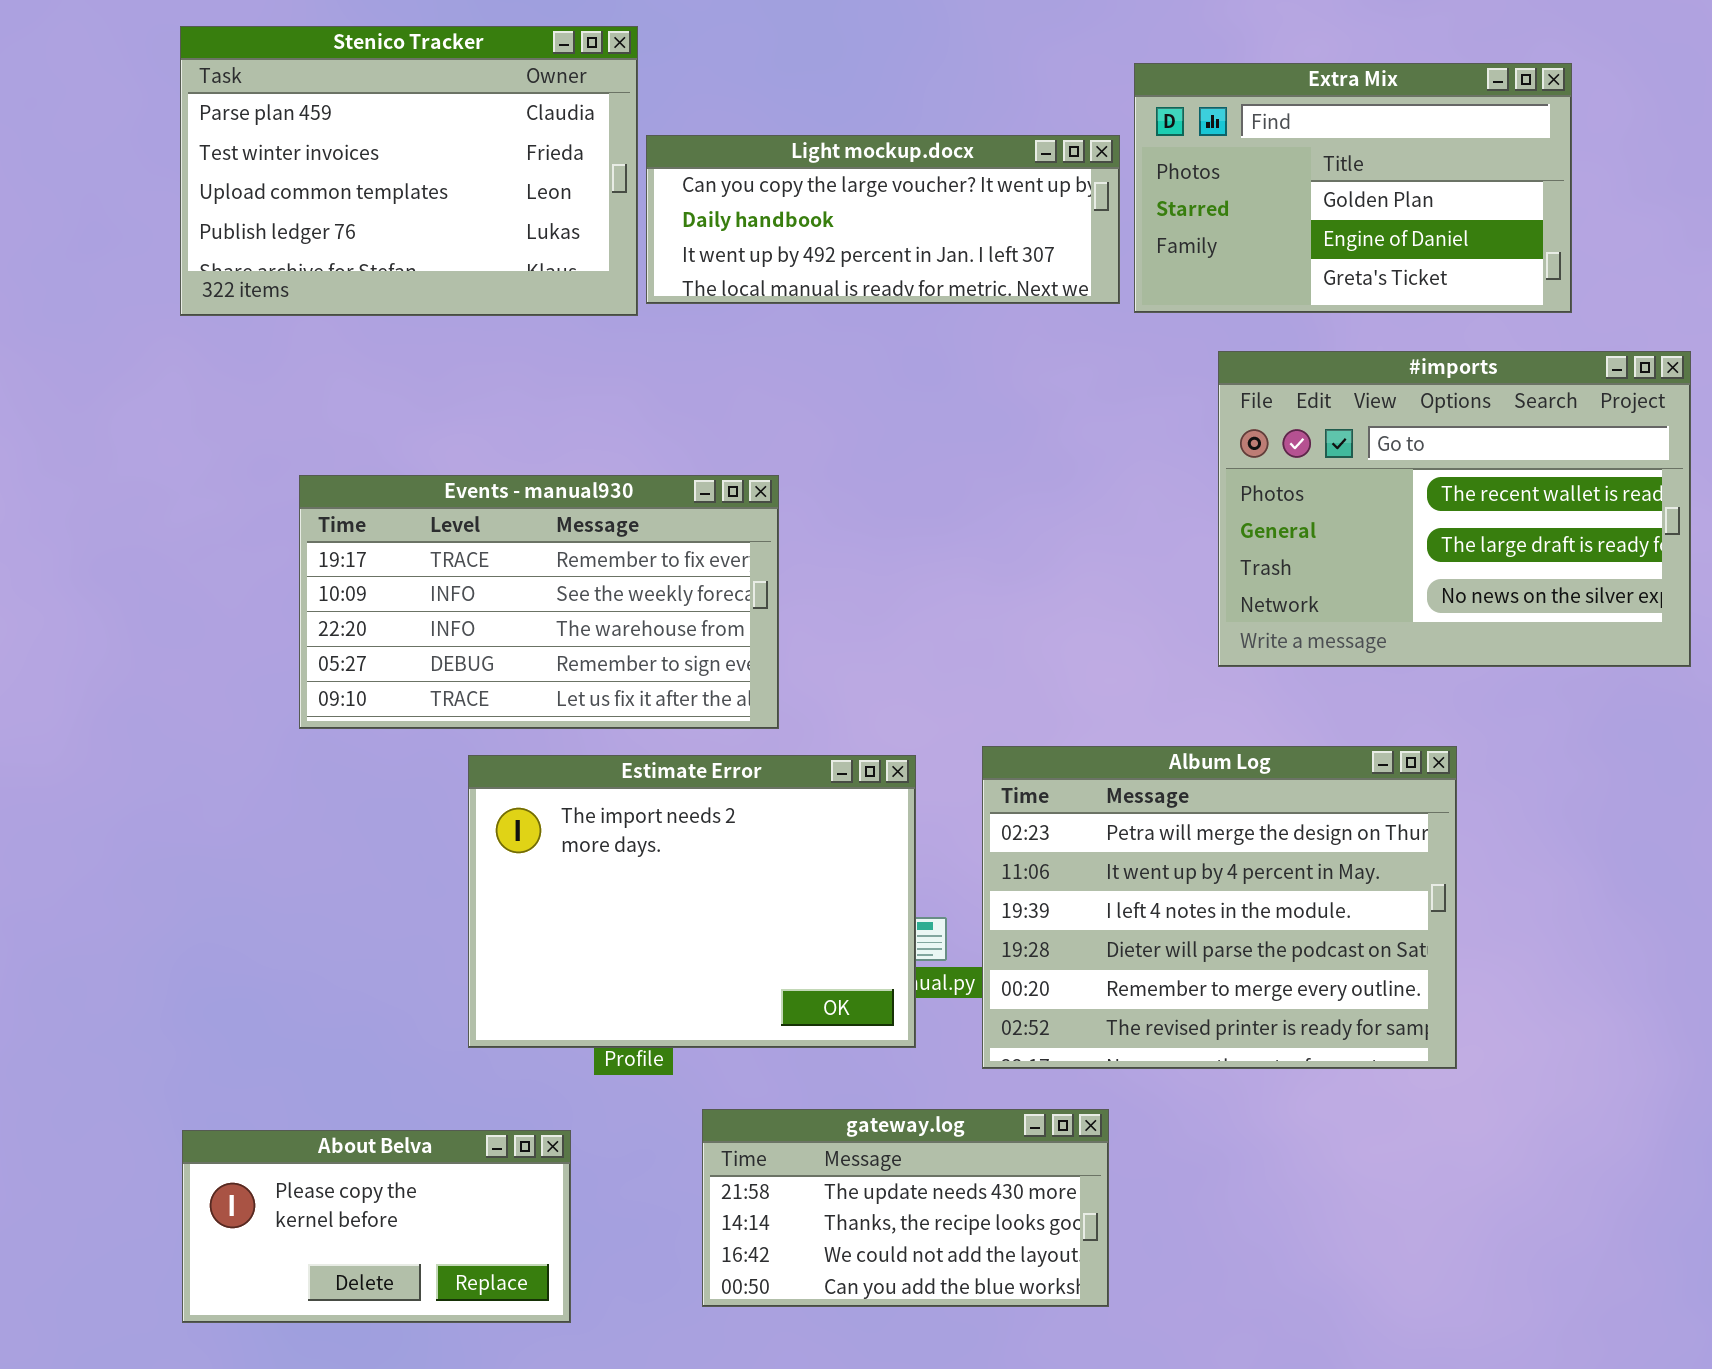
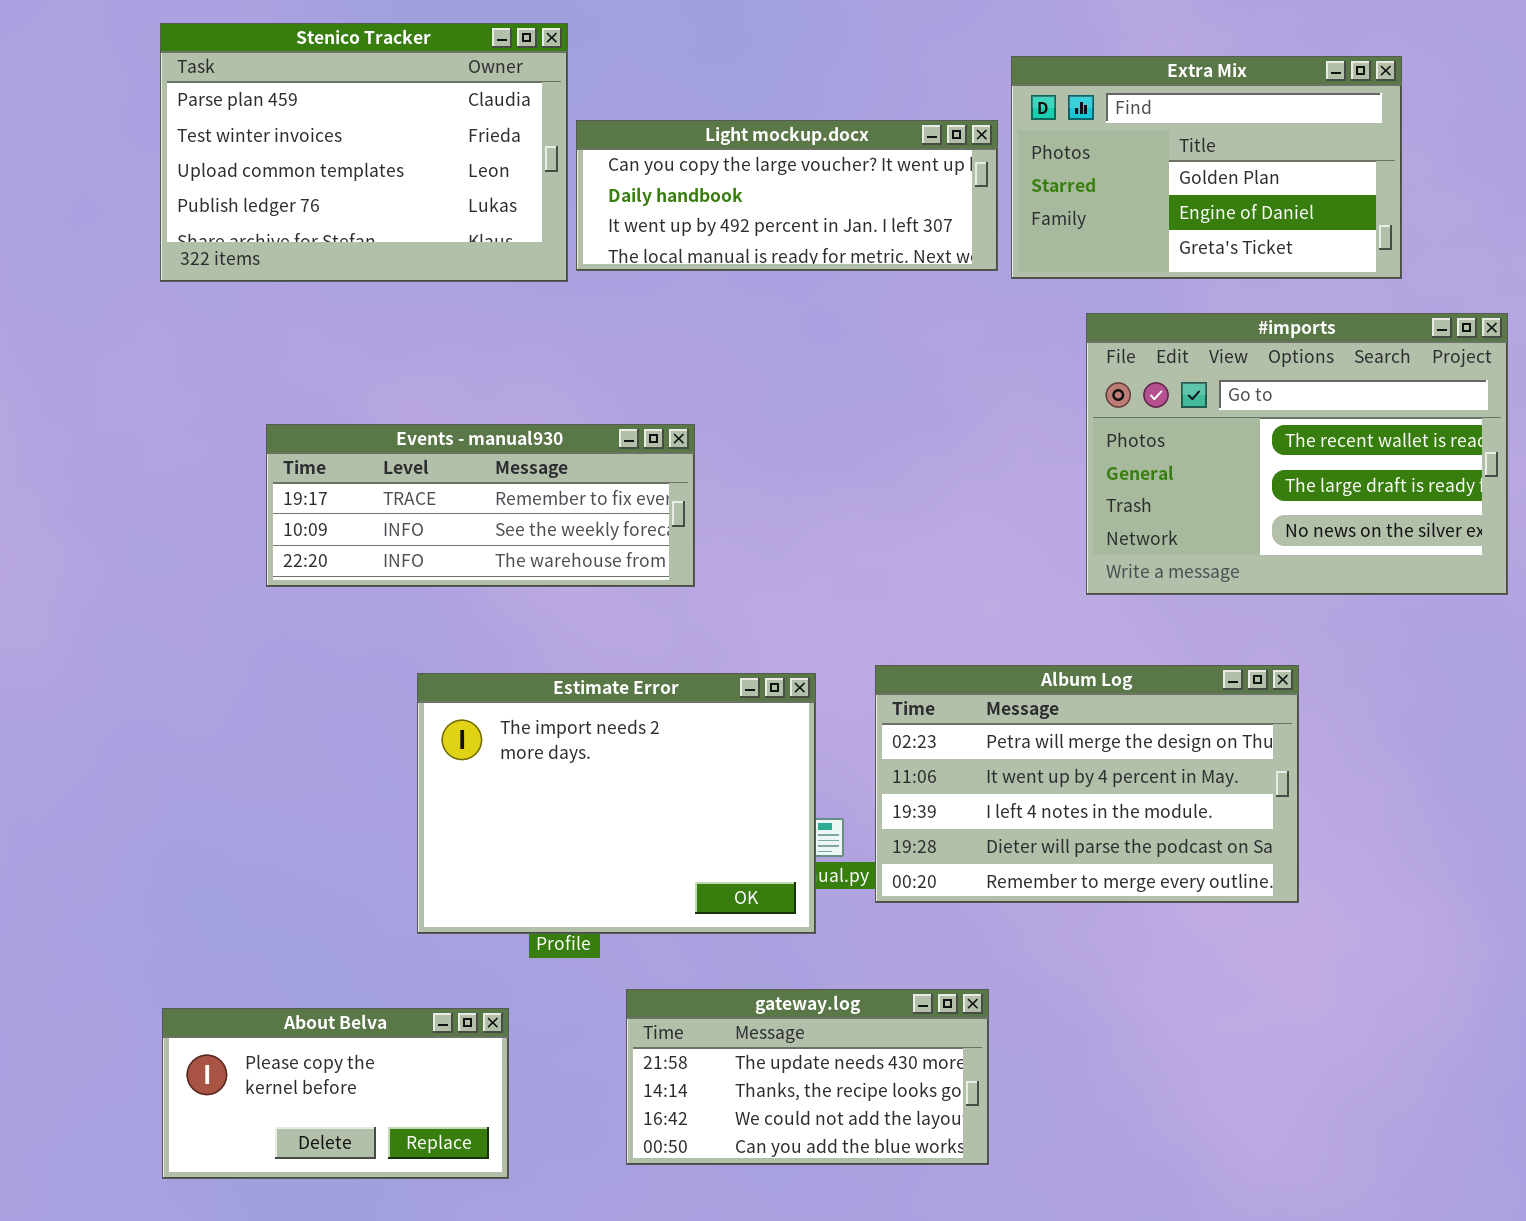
Events - manual930: [299,475,779,729] -> [266,424,695,587], resized
Album Log: [982,746,1457,1069] -> [875,665,1299,903], resized

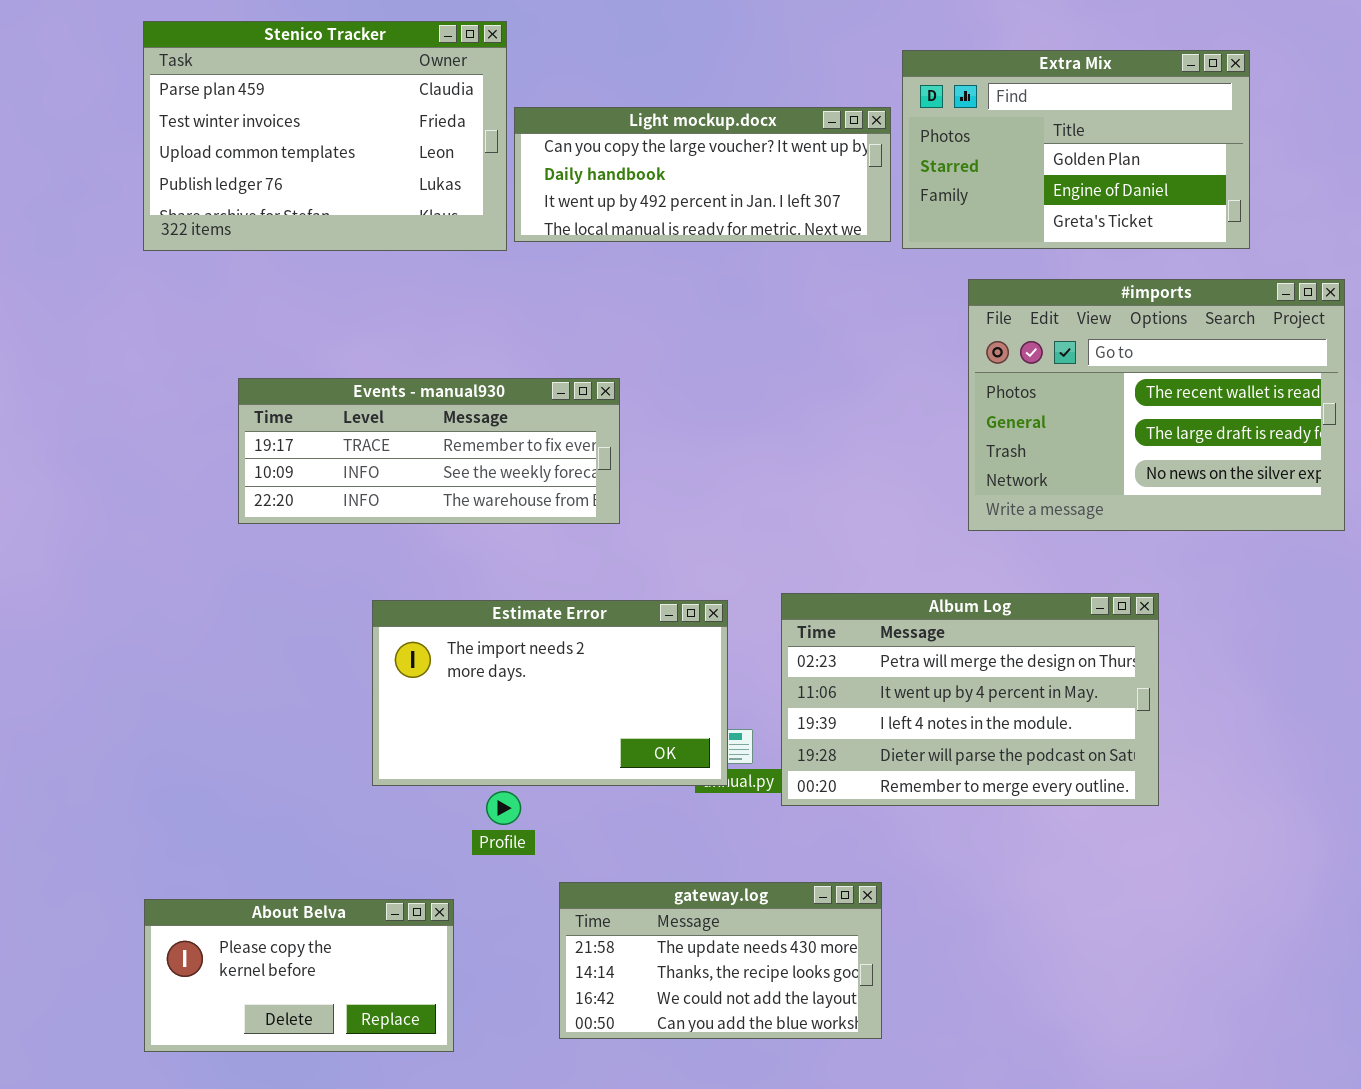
Estimate Error: [417,673,816,934] -> [372,600,728,786], resized

